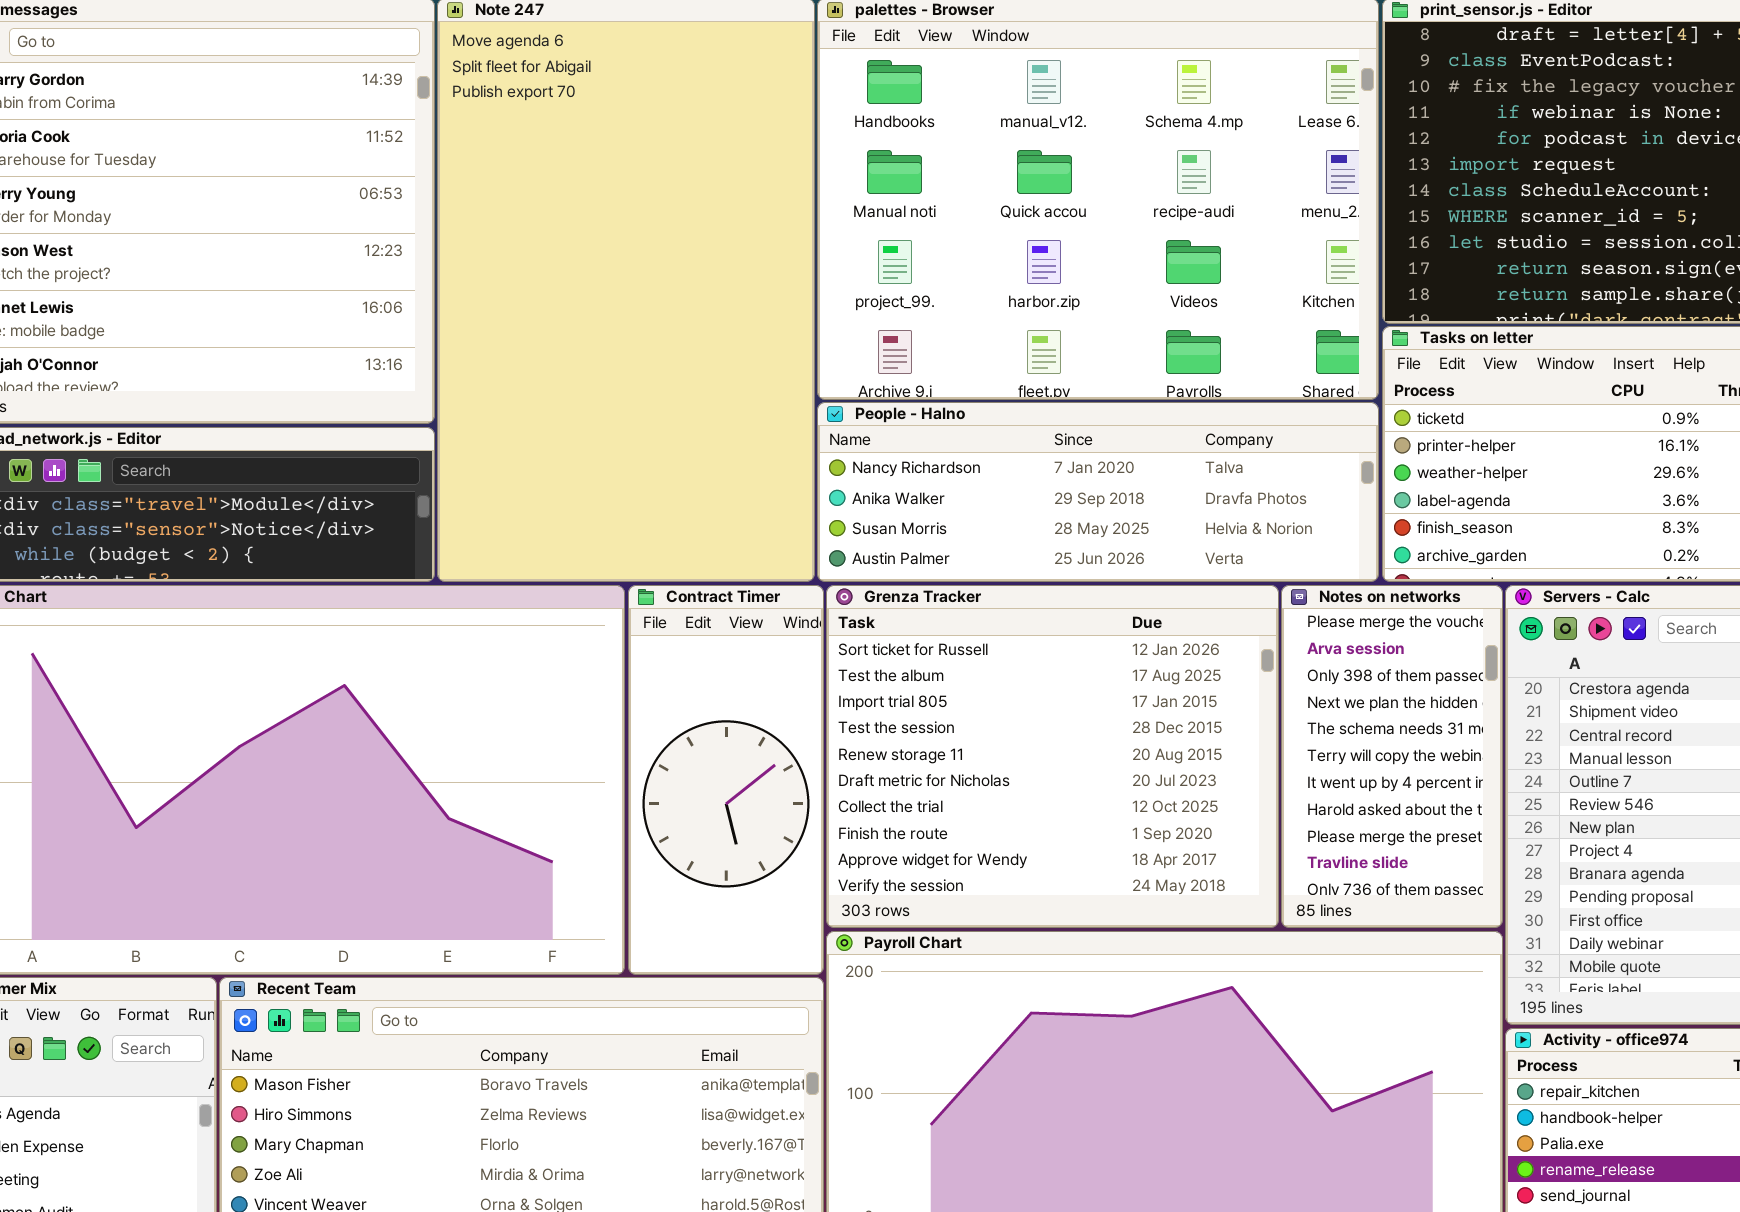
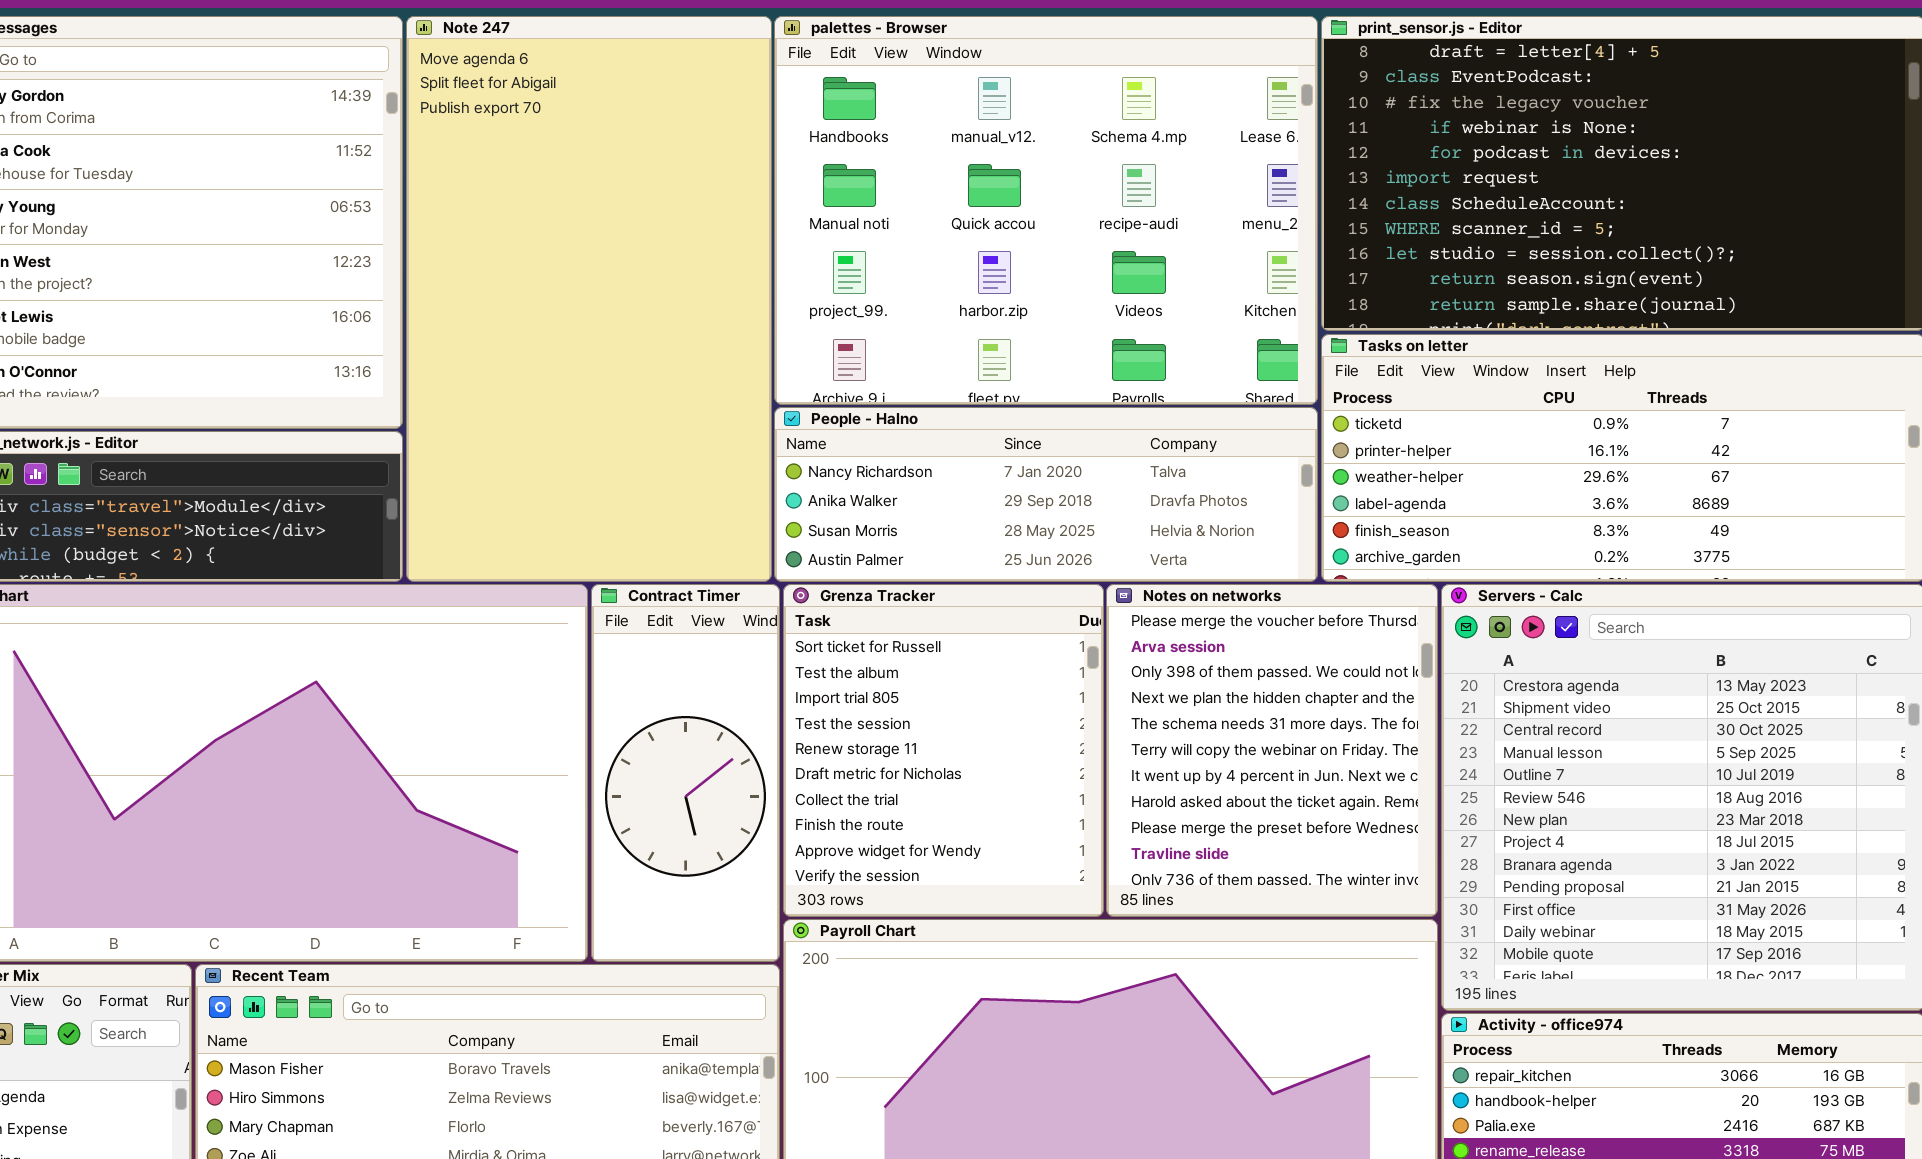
Grenza Tracker: [826,585,1279,928] -> [783,584,1104,917], resized
Notes on networks: [1281,585,1503,928] -> [1106,584,1438,917], resized

